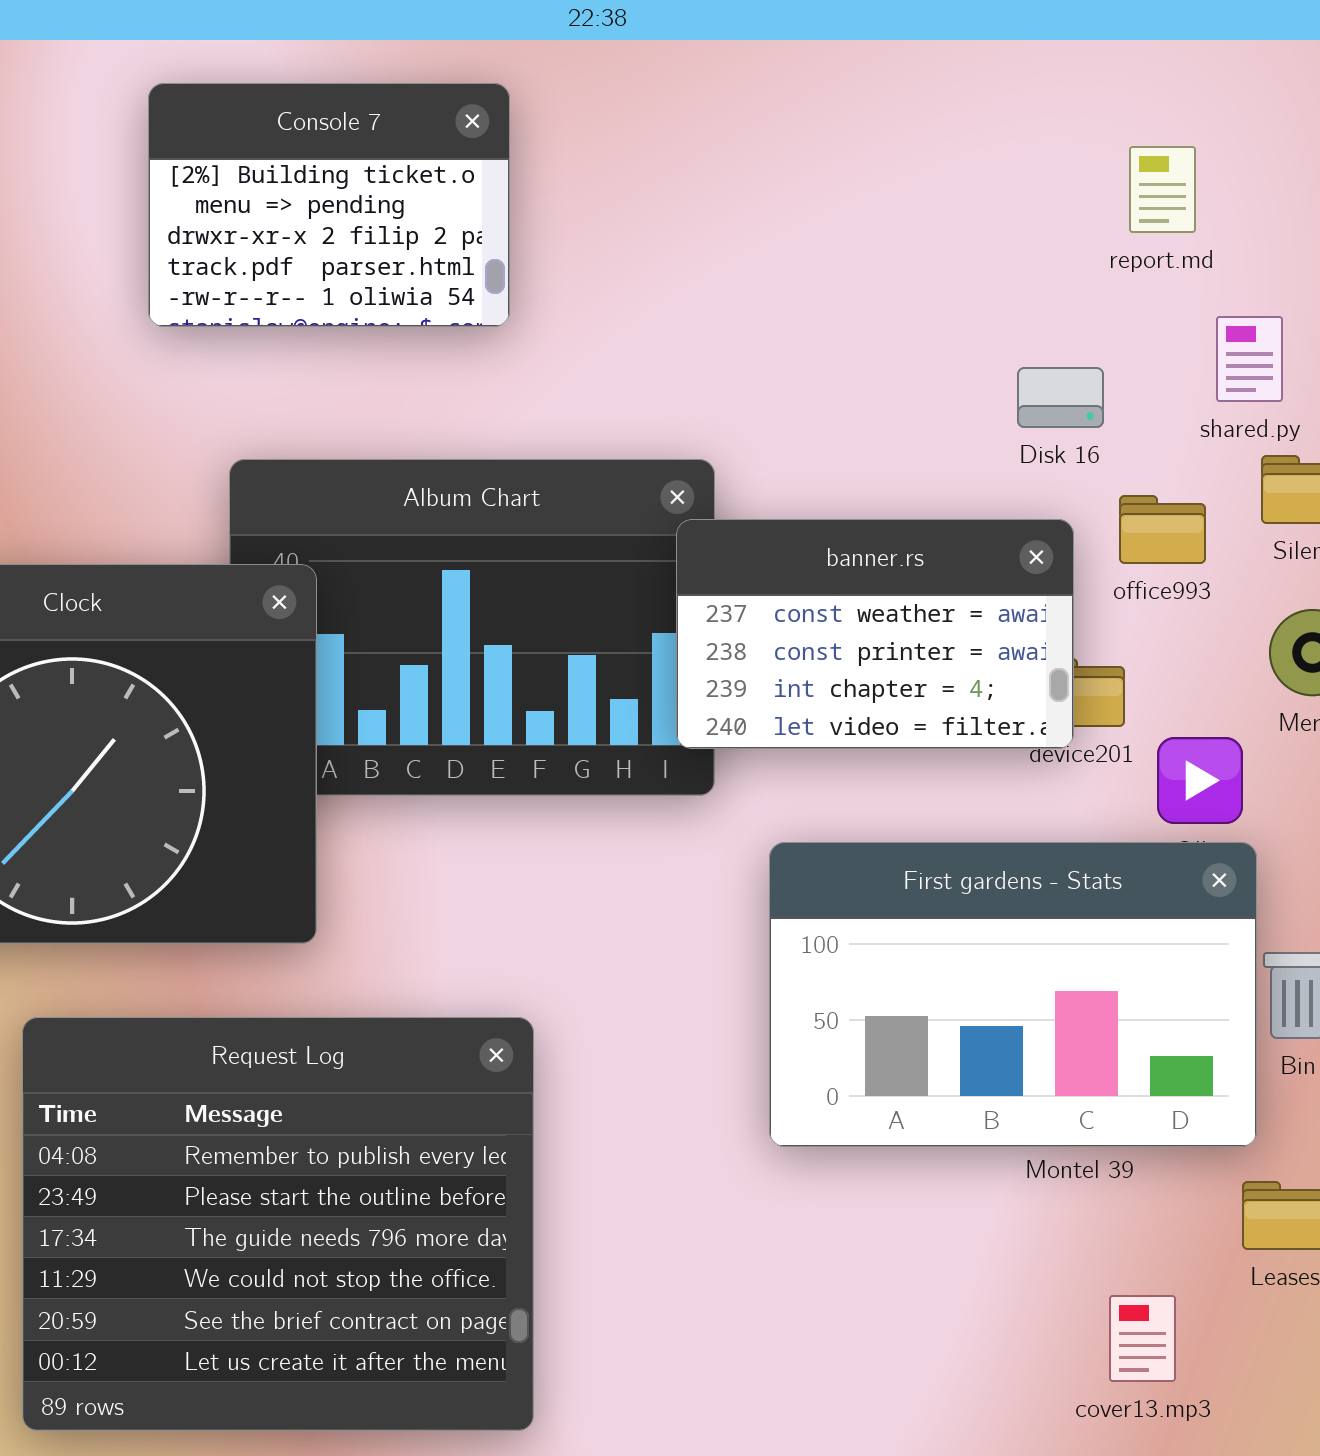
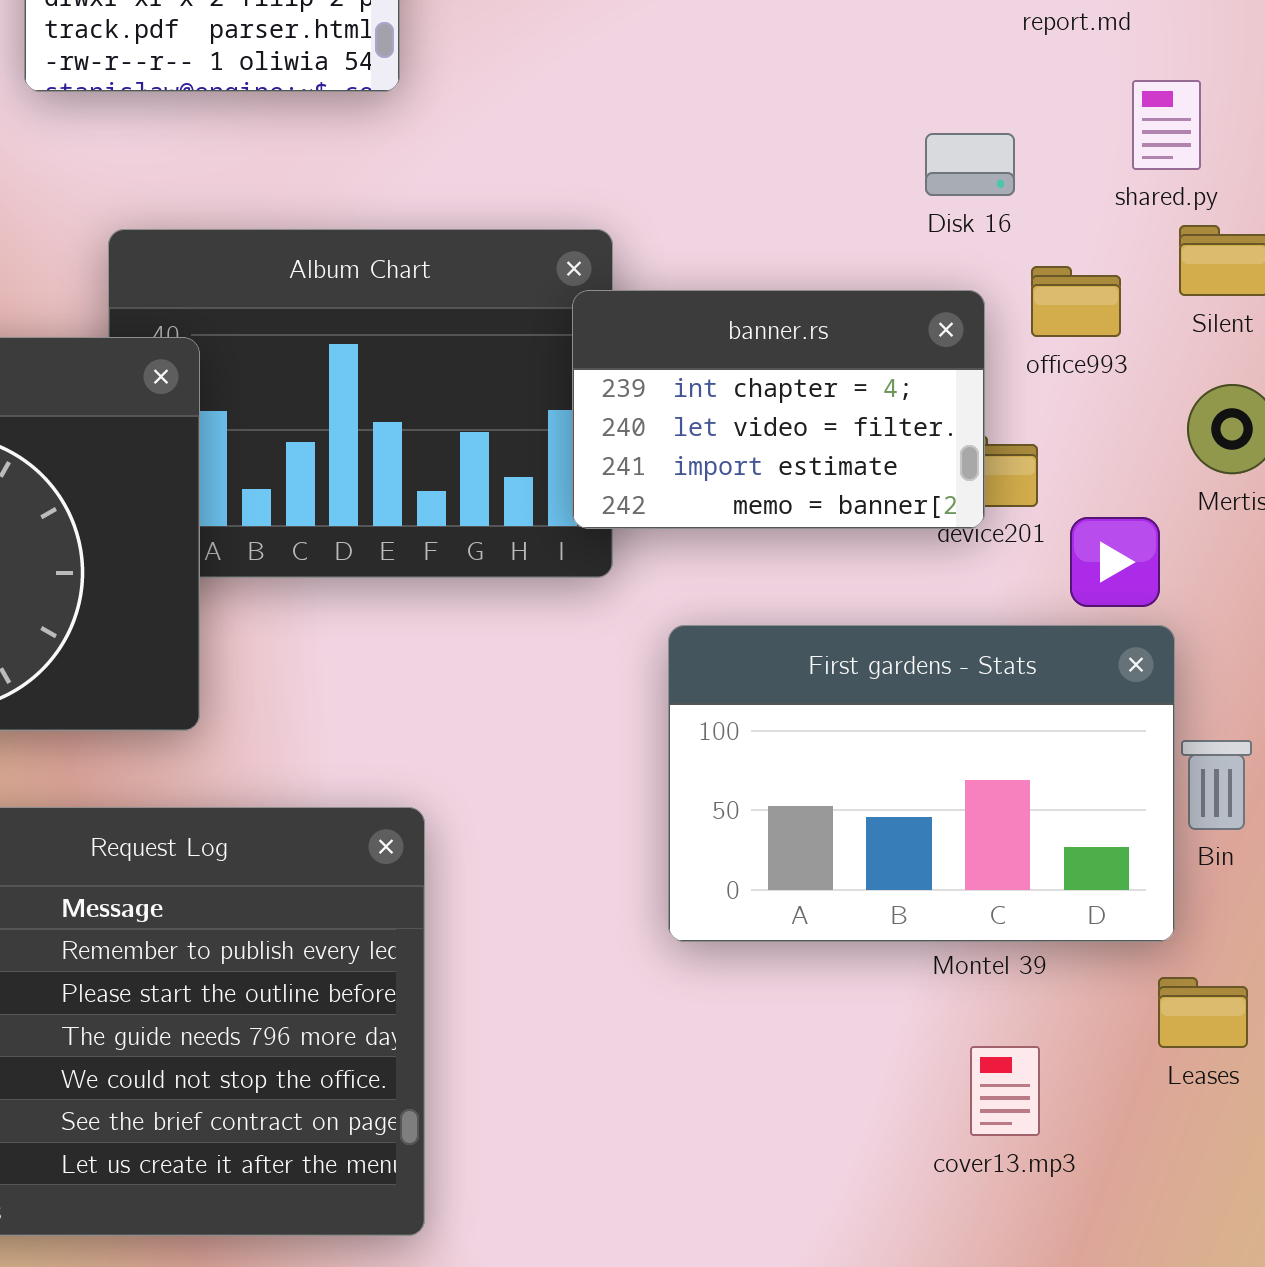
banner.rs: [676,519,1074,749] -> [572,290,985,529], scrolled down 2 rows
cover13.mp3: [1109,1295,1176,1382] -> [970,1046,1040,1136], moved

